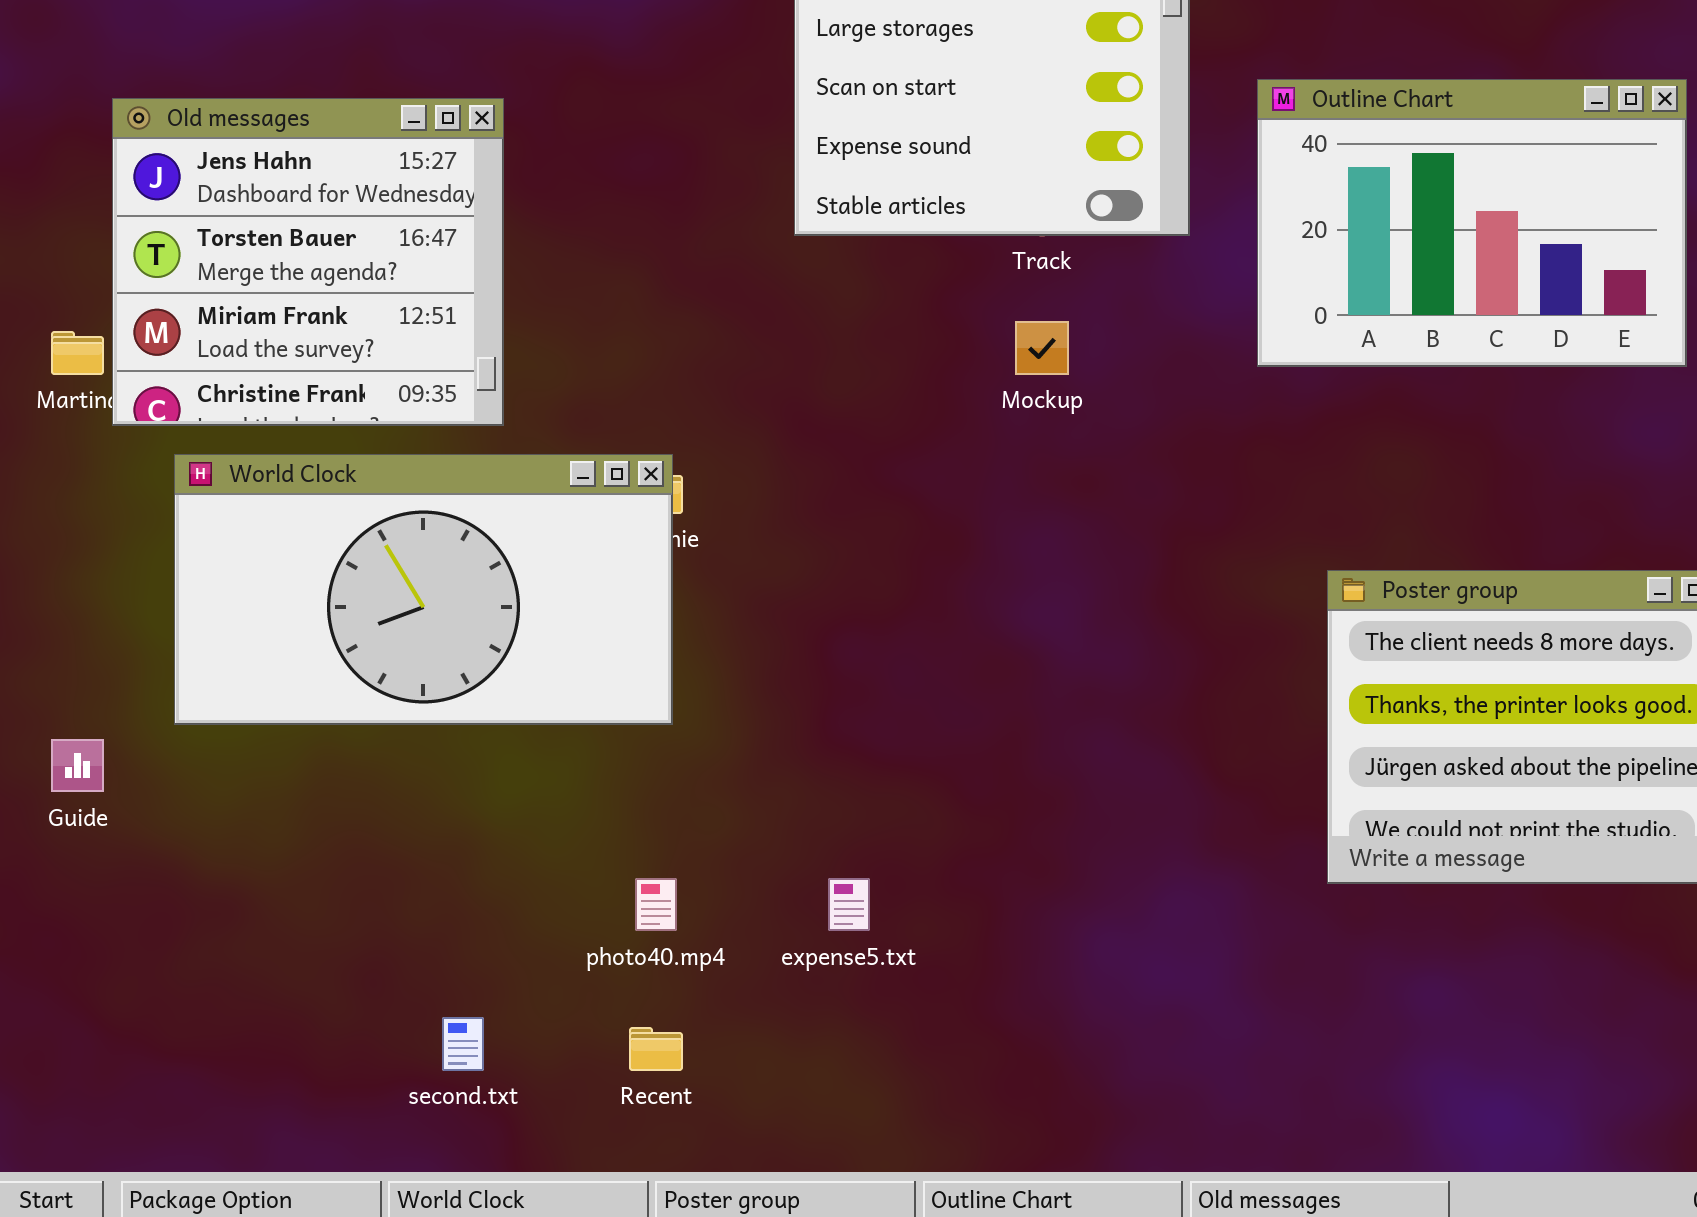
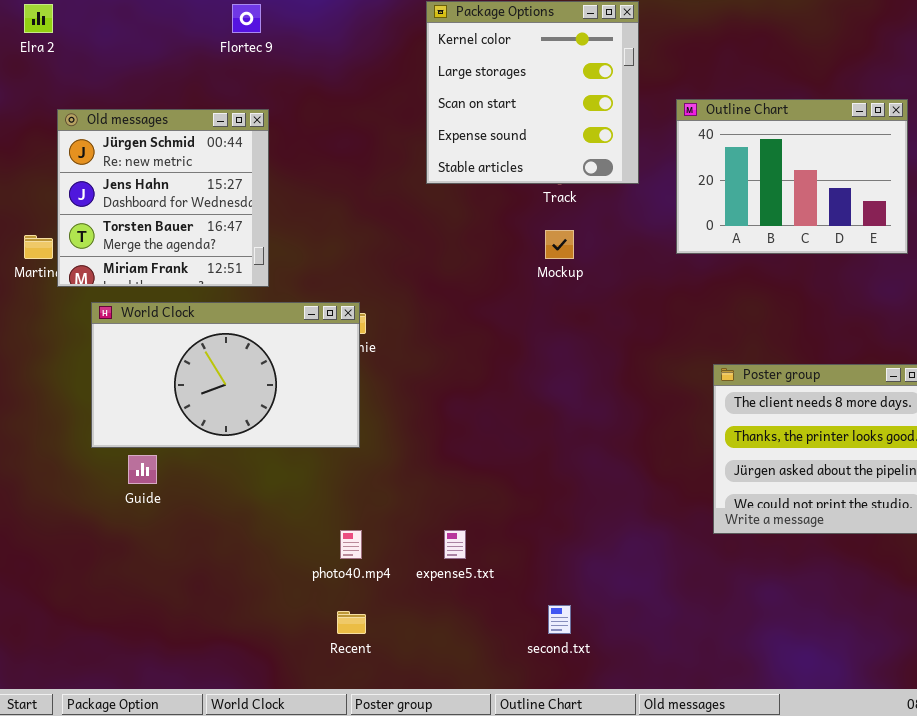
Old messages: [112,98,504,426] -> [57,109,269,287], scrolled up 1 row
Guide: [51,739,104,792] -> [128,455,157,484], moved
second.txt: [442,1017,484,1071] -> [548,605,571,634], moved

